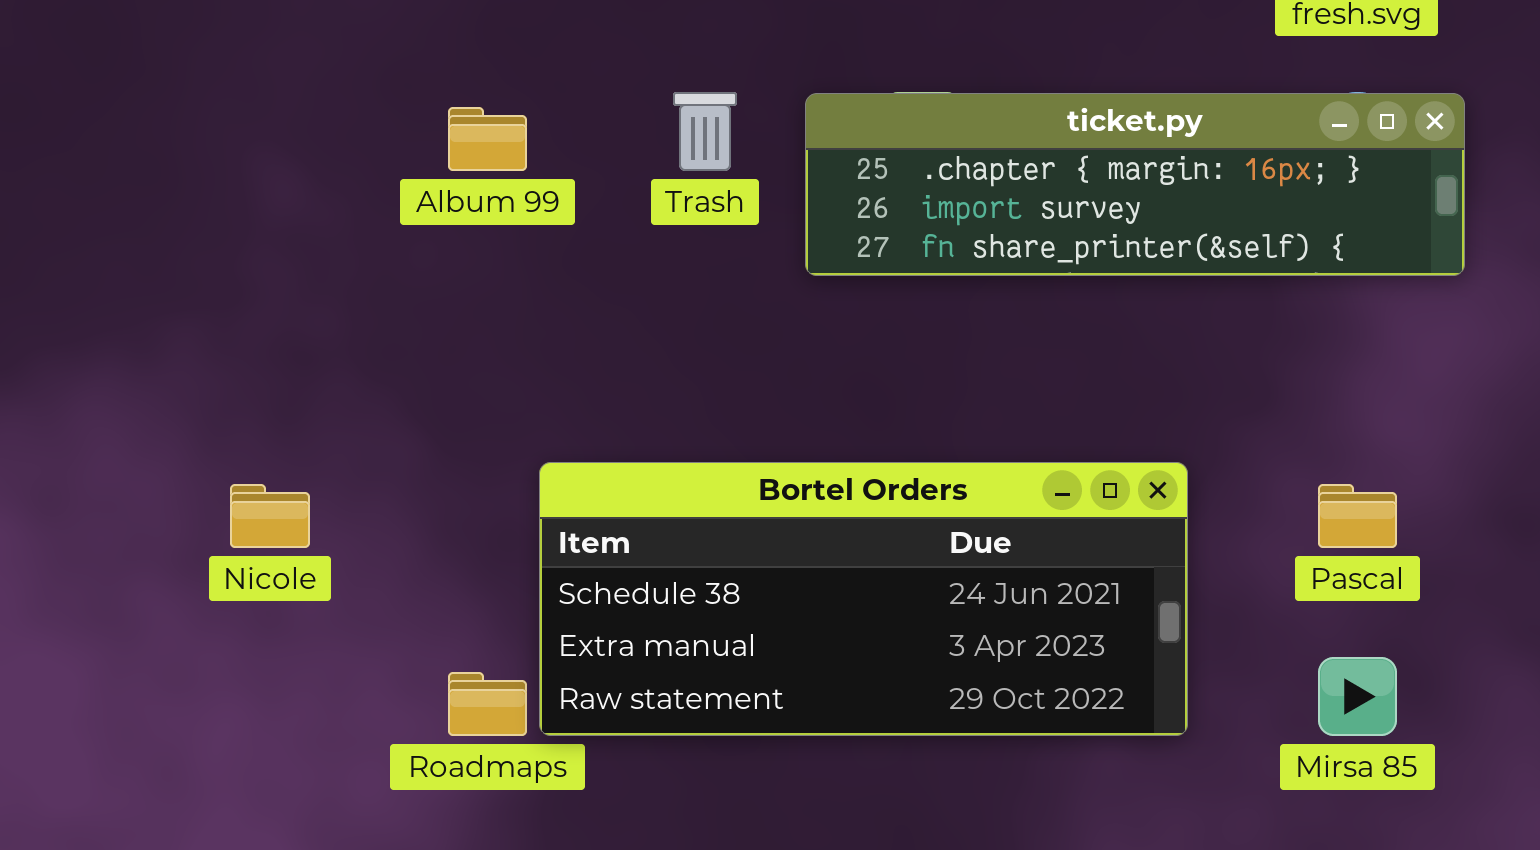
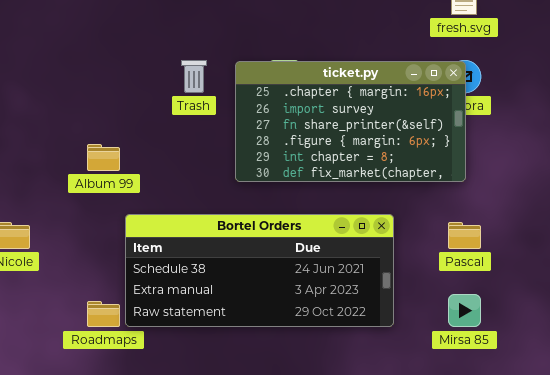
ticket.py: [805,93,1465,276] -> [235,61,466,182], resized
Album 99: [448,107,527,171] -> [87,144,120,171], moved

